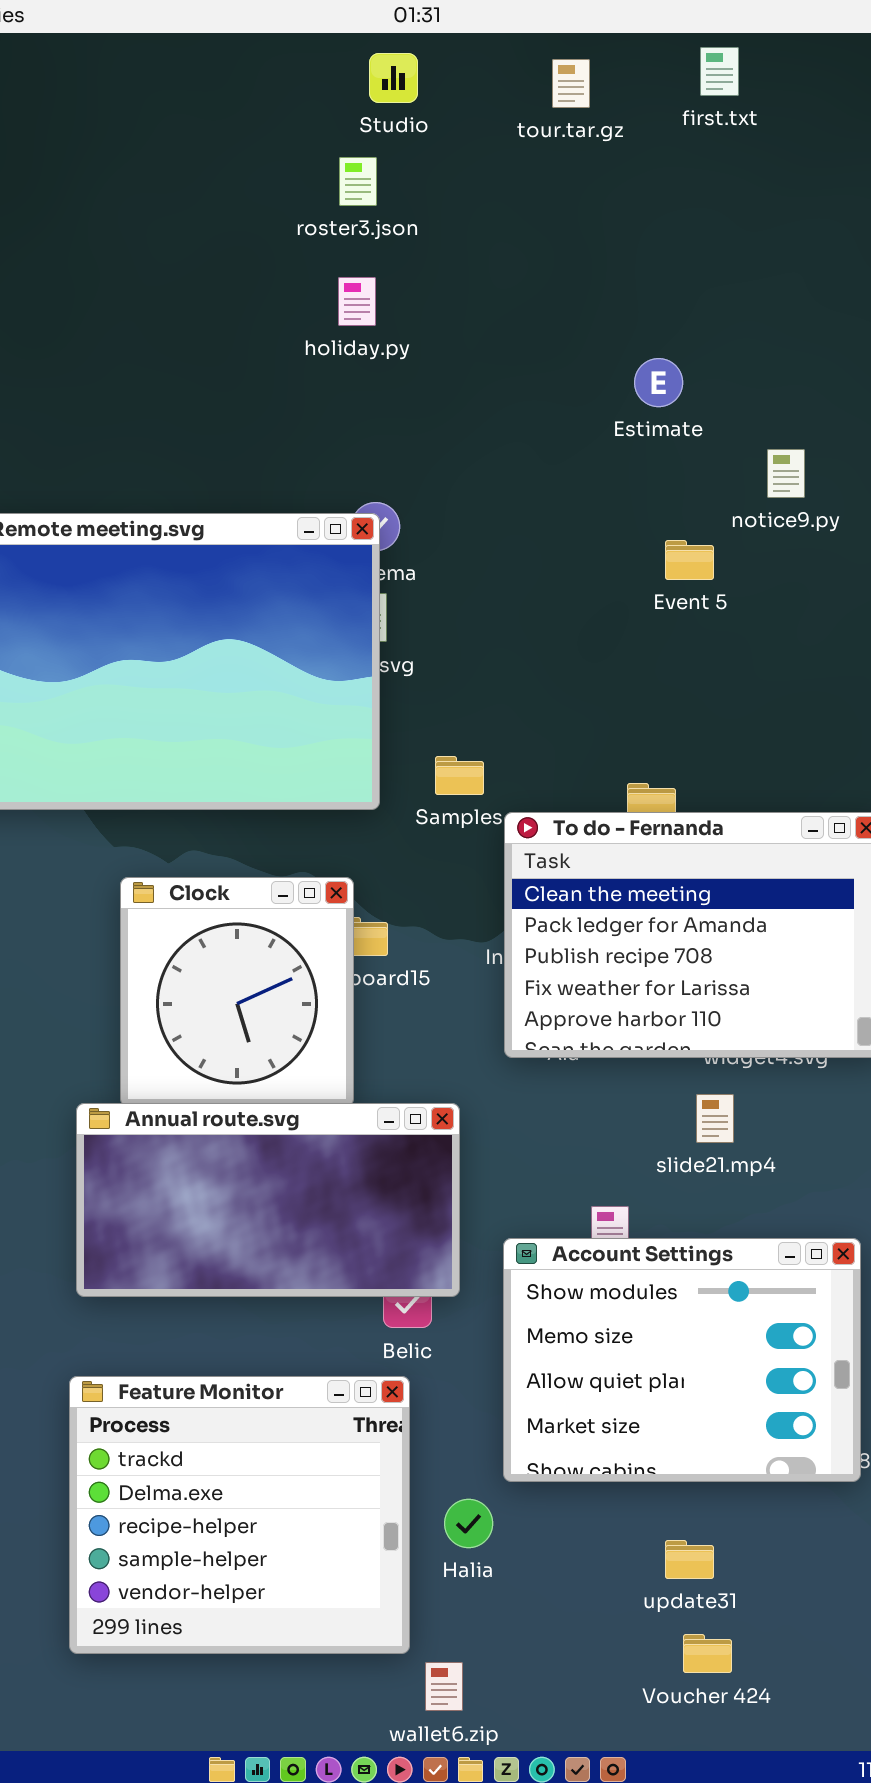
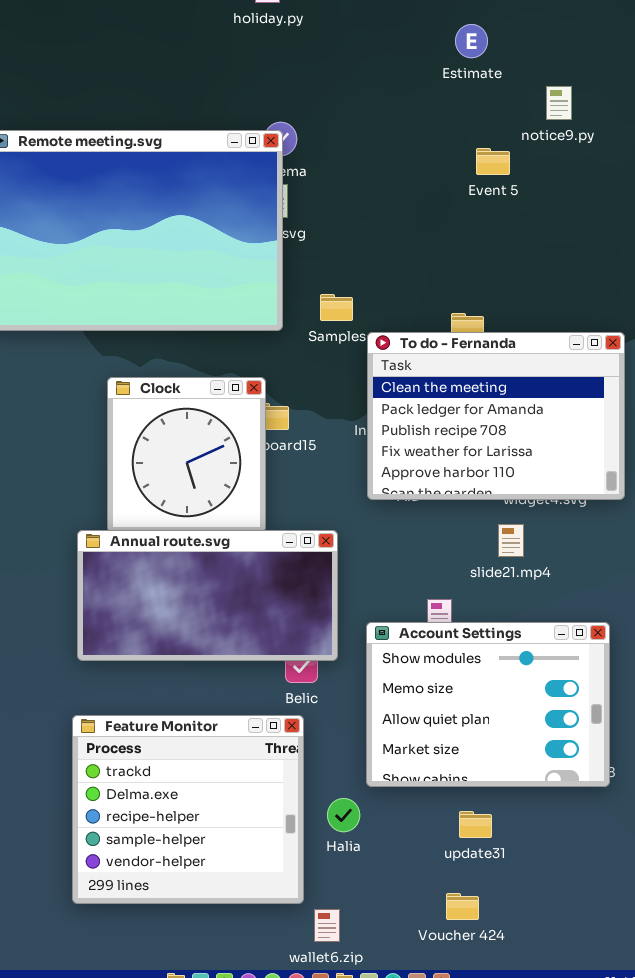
update31: [665,1540,714,1579] -> [459,811,492,838], moved
Voucher 424: [683,1634,732,1673] -> [446,893,479,920], moved

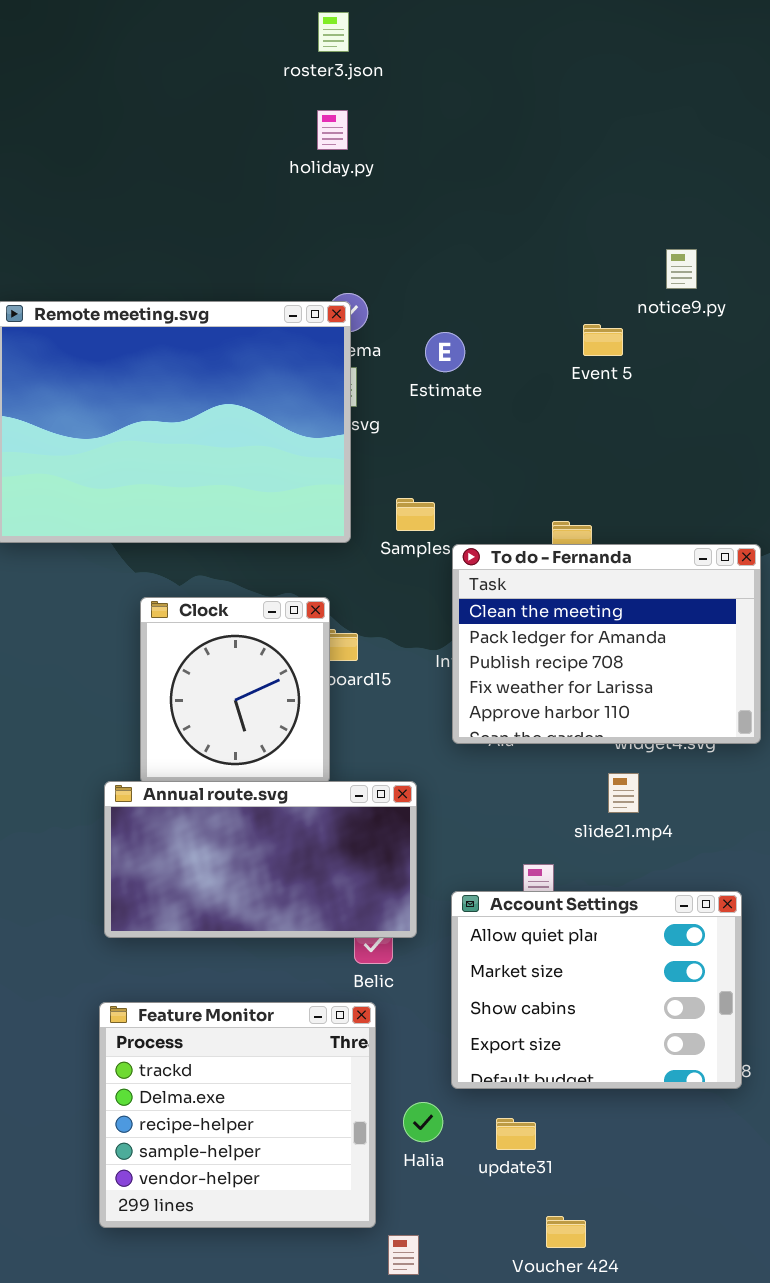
Estimate: [455,24,488,58] -> [425,332,465,372], moved
Account Settings: [366,622,610,787] -> [451,891,742,1089], scrolled down 2 rows
update31: [459,811,492,838] -> [496,1118,536,1150], moved

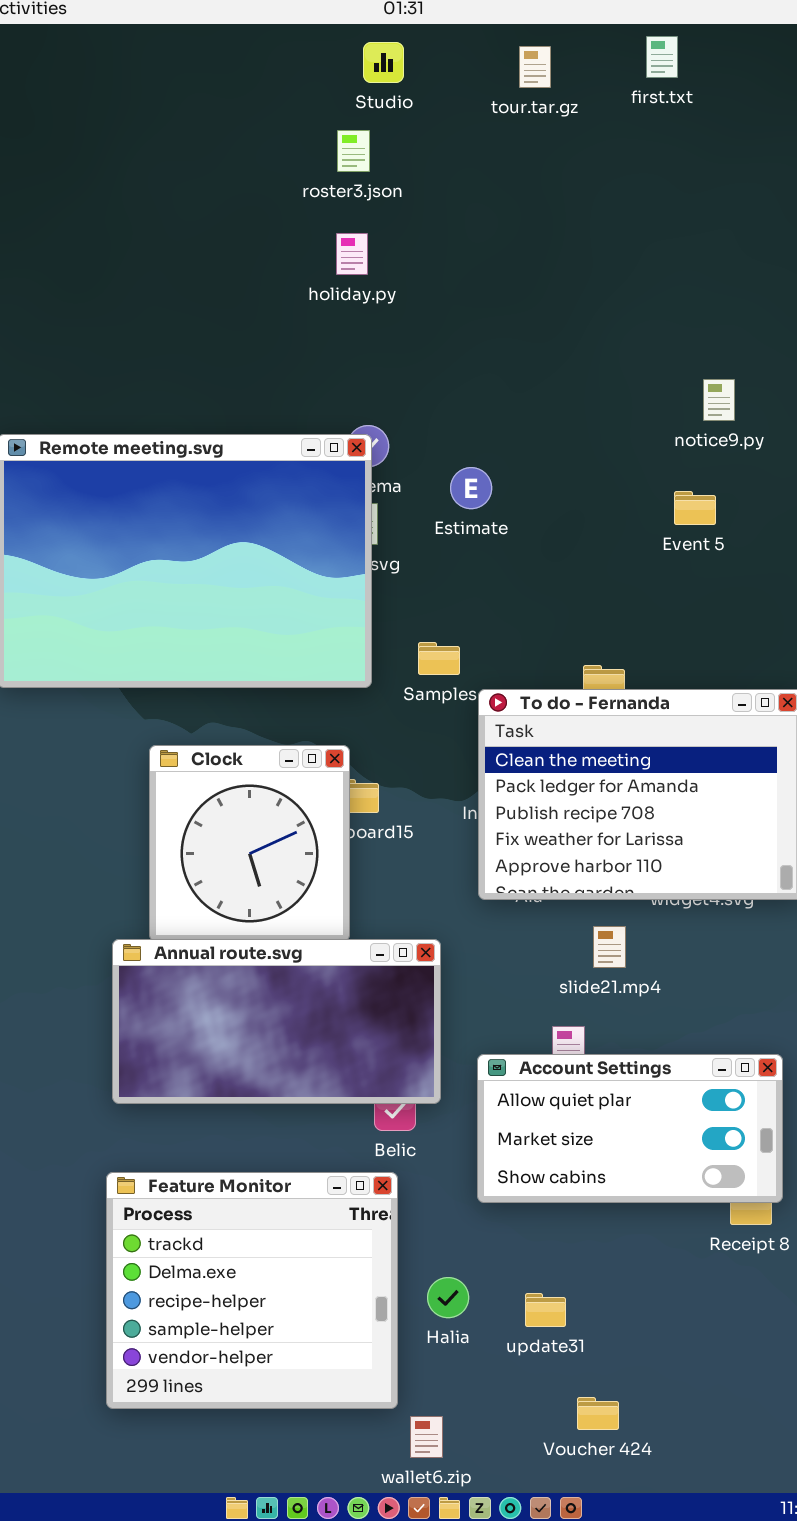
Event 5: [583,324,623,356] -> [674,491,716,525], moved
slide21.mp4: [608,773,639,813] -> [593,926,626,968], moved
Account Settings: [451,891,742,1089] -> [477,1054,783,1203], resized

